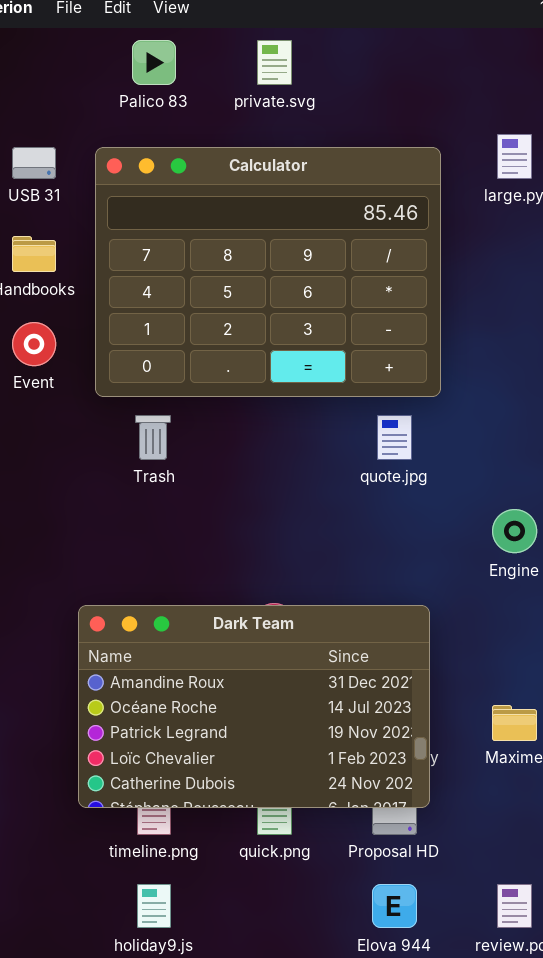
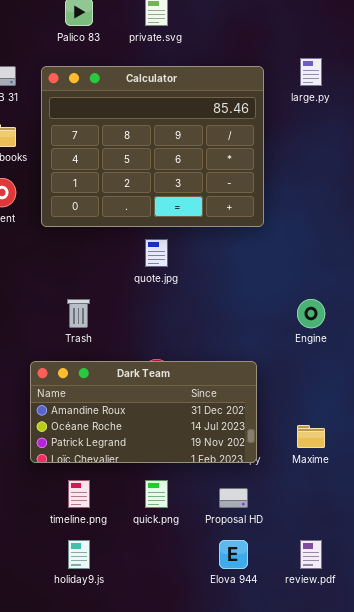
Trash: [135,415,171,460] -> [67,299,90,328], moved
quote.jpg: [377,415,412,460] -> [145,239,168,267], moved
Dark Team: [78,605,430,808] -> [30,361,257,463], resized

